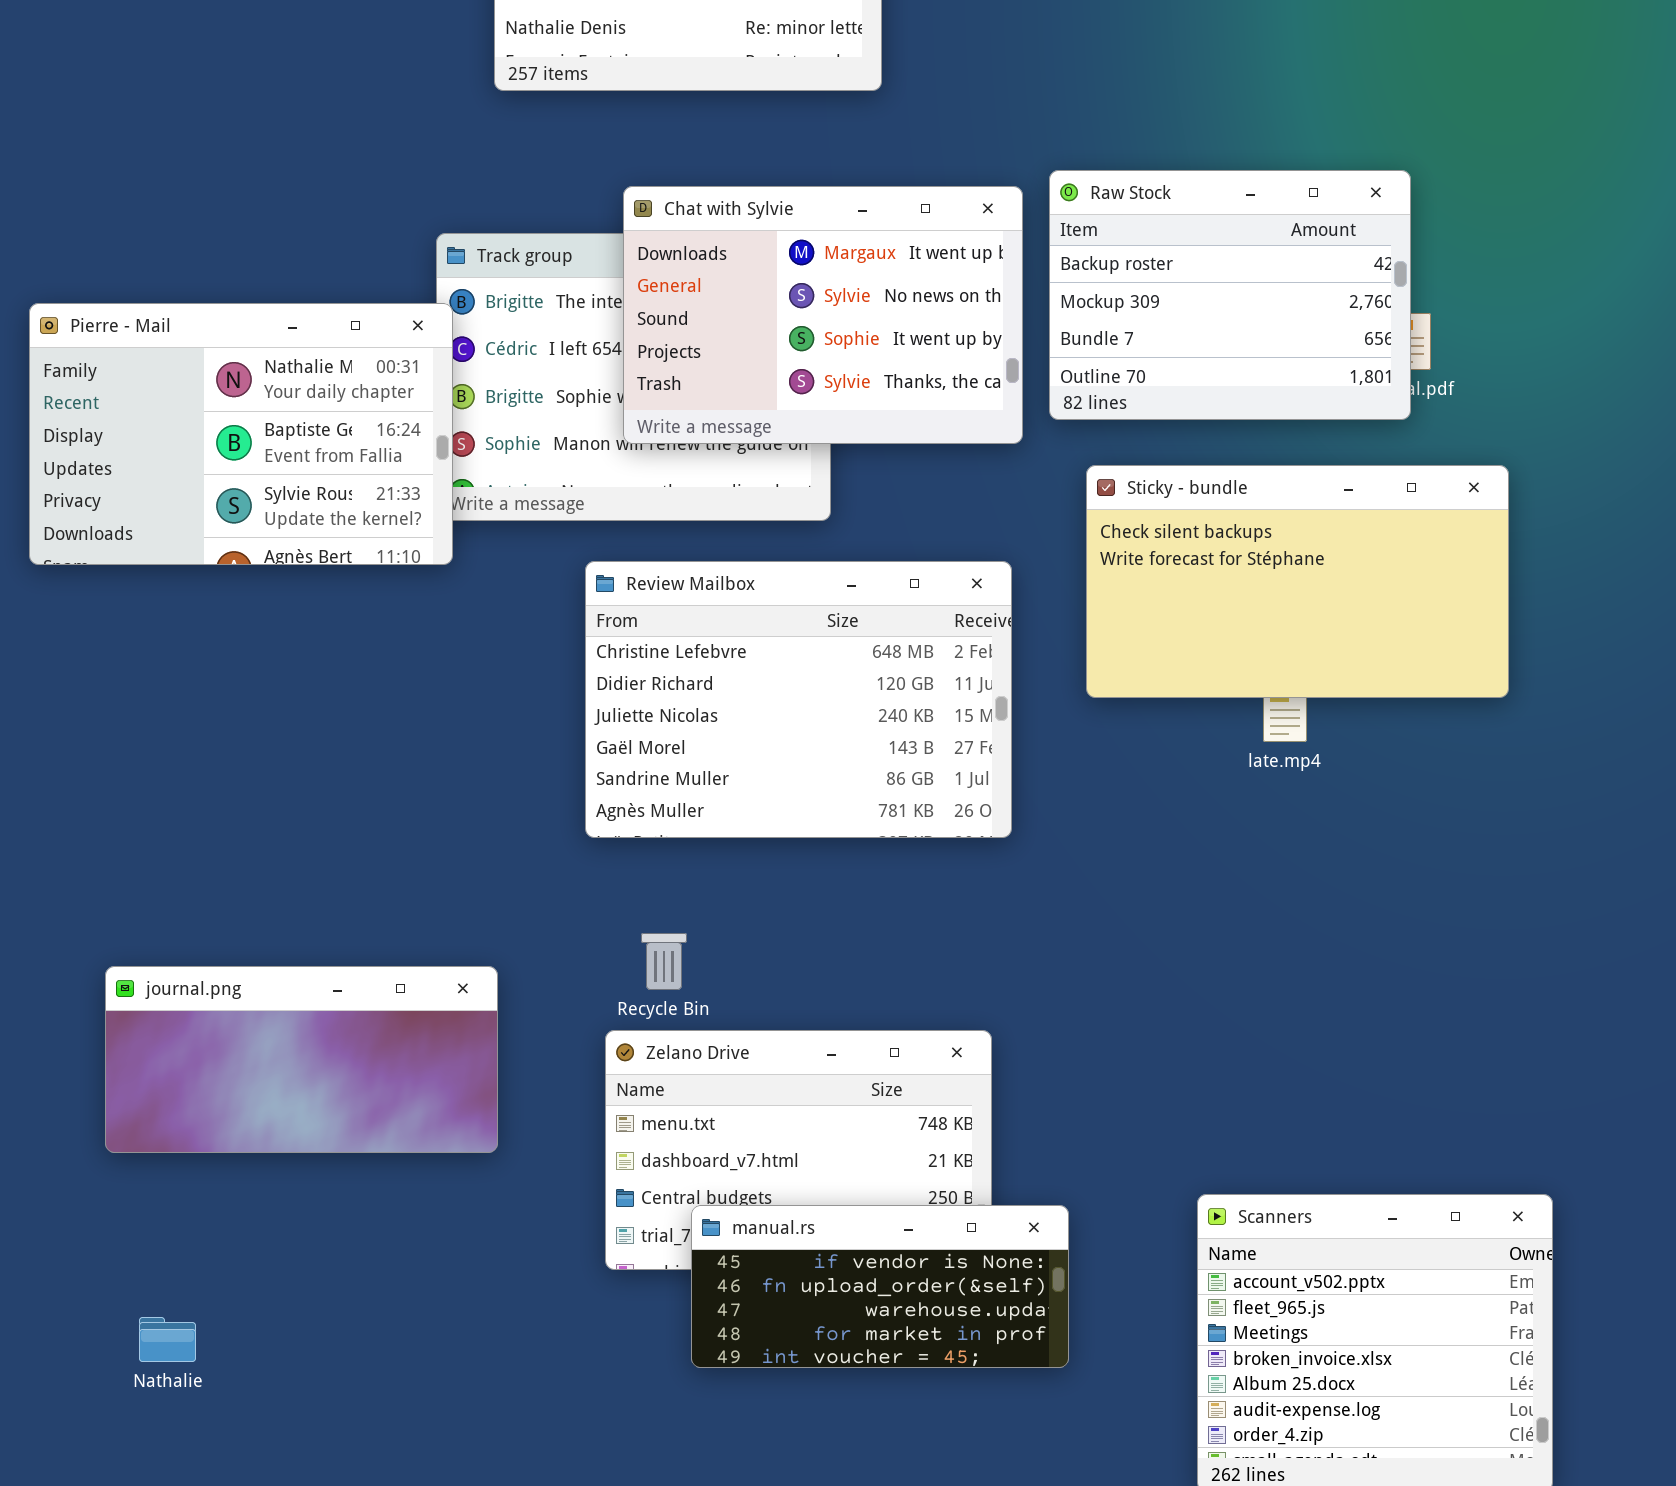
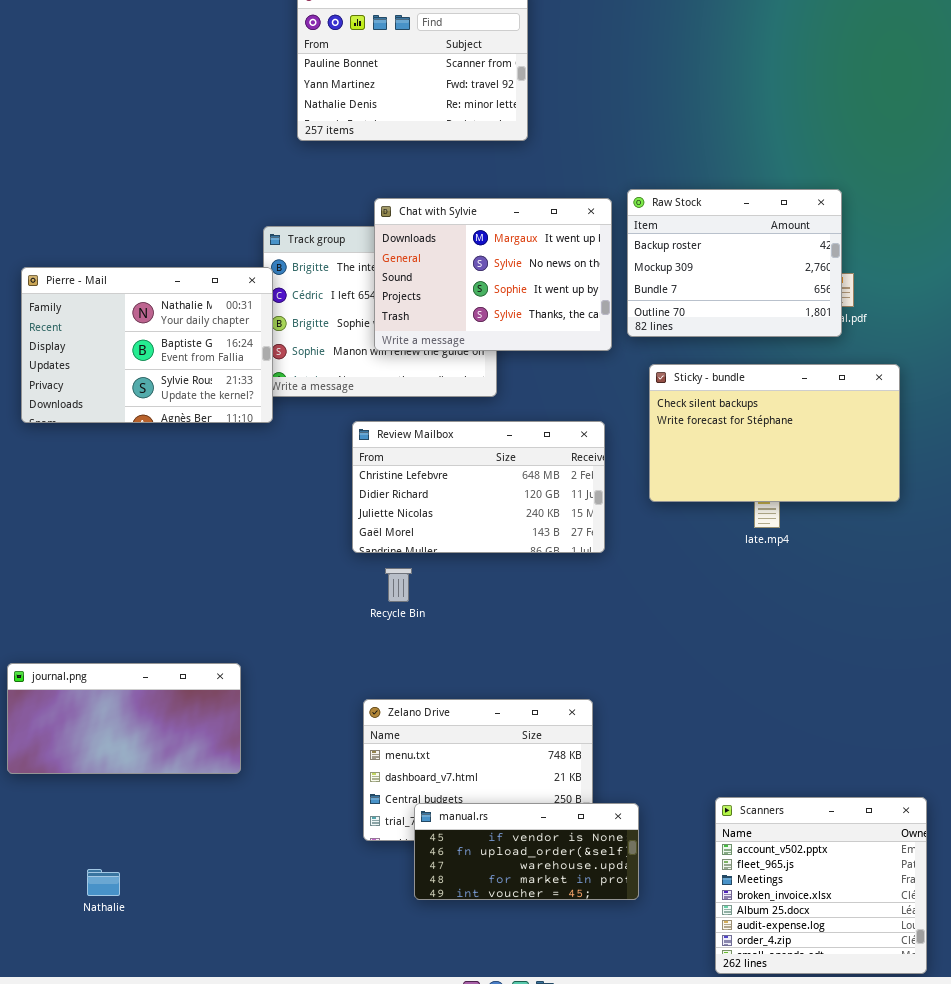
Review Mailbox: [585,561,1012,838] -> [352,421,605,553], resized
Recycle Bin: [641,933,687,990] -> [385,568,412,602], moved
journal.png: [105,966,498,1153] -> [7,663,241,774], moved

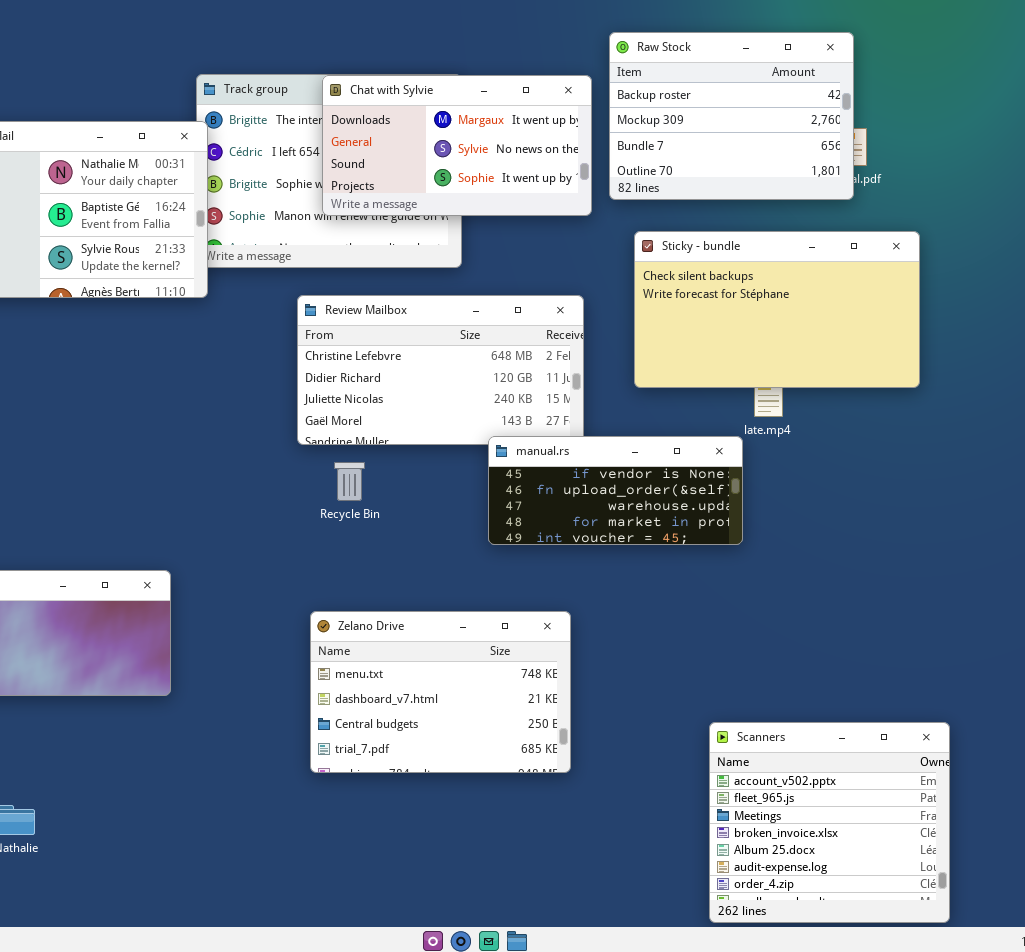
Chat with Sylvie: [374,198,612,351] -> [322,75,592,216], resized
manual.rs: [414,803,639,900] -> [488,436,743,545], moved

